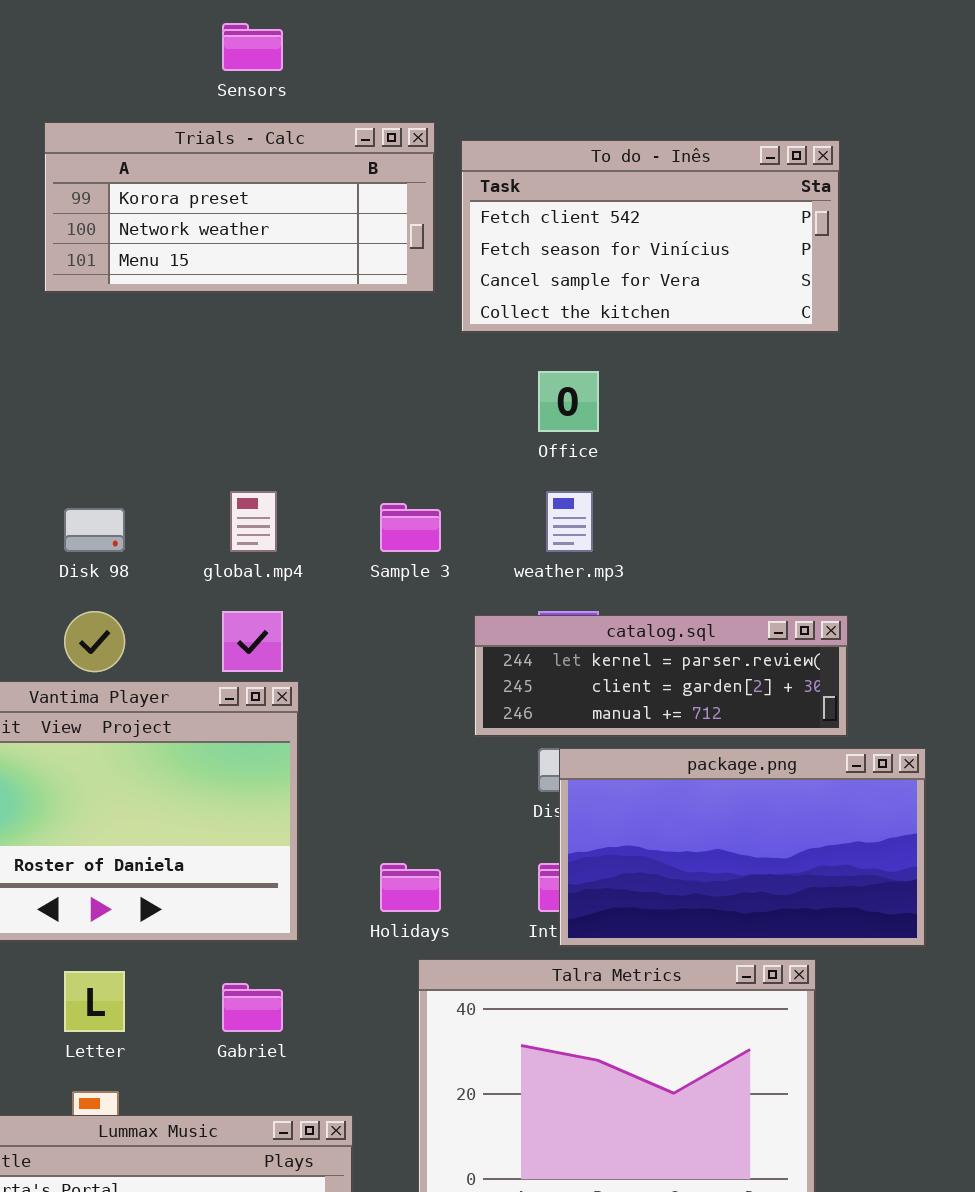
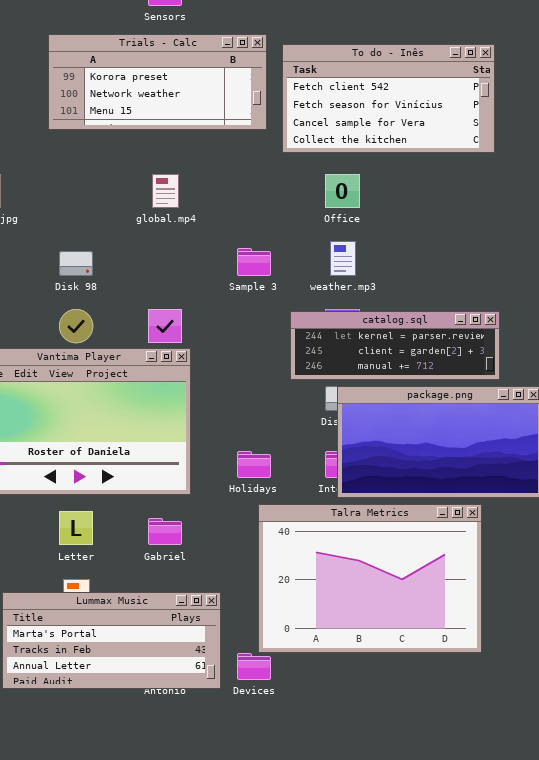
global.mp4: [230,491,277,552] -> [152,174,179,208], moved

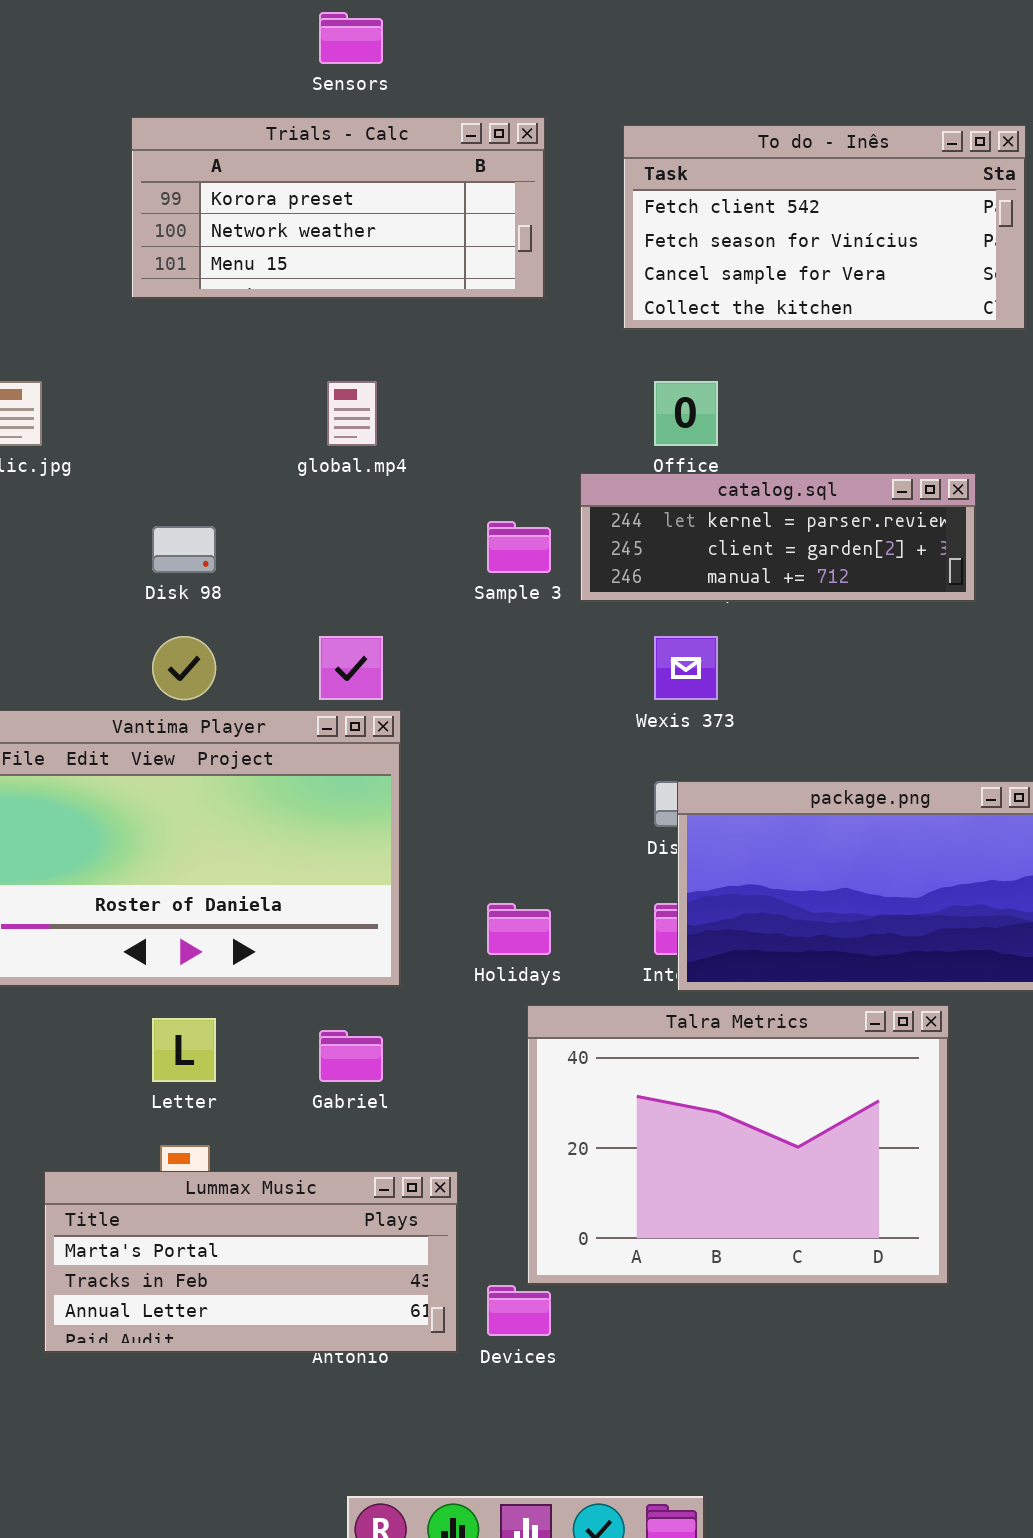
To do - Inês: [282,44,495,153] -> [623,125,1026,330], moved
catalog.sql: [290,311,500,380] -> [580,473,976,602], moved

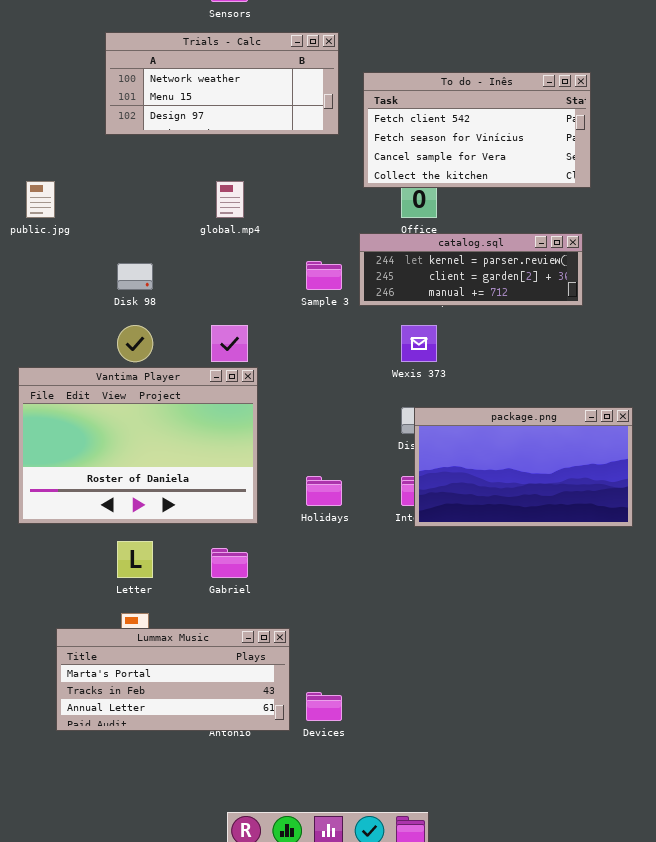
Trials - Calc: [131,117,545,299] -> [105,32,339,135], scrolled down 1 row
To do - Inês: [623,125,1026,330] -> [363,72,591,188], moved
Talra Metrics: [527,1005,949,1285] -> none, closed

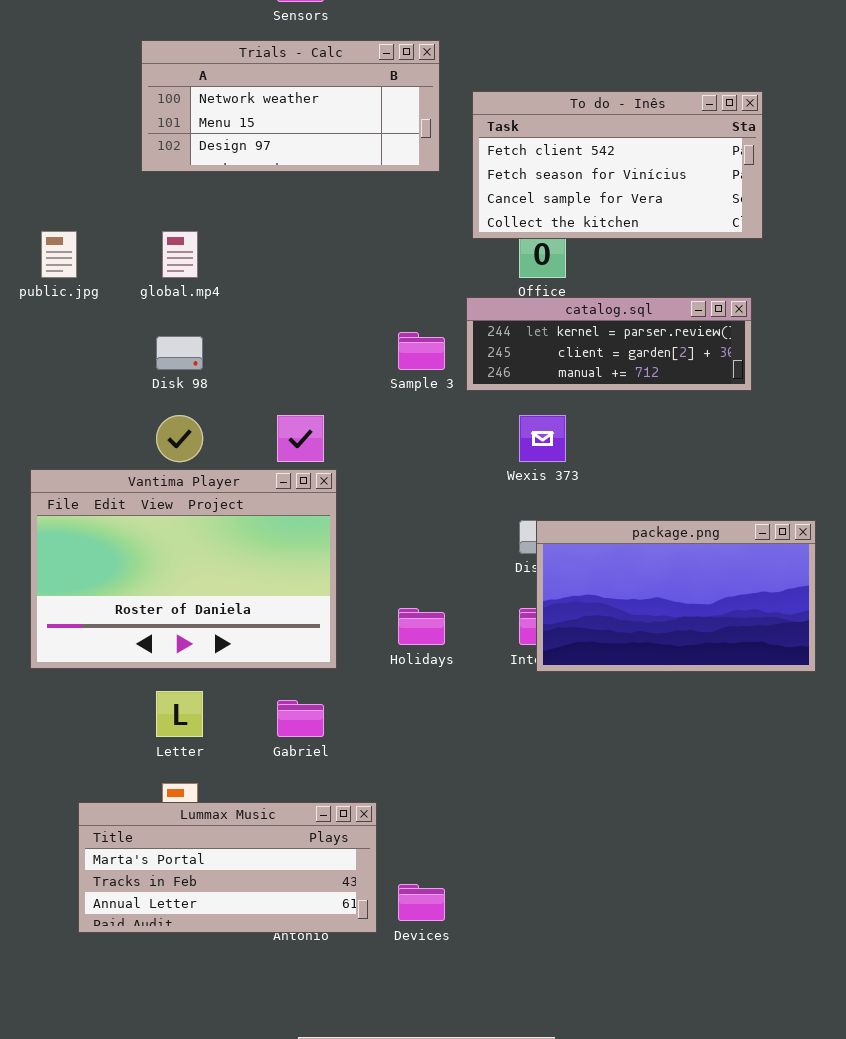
global.mp4: [216,181,244,218] -> [162,231,198,278], moved

